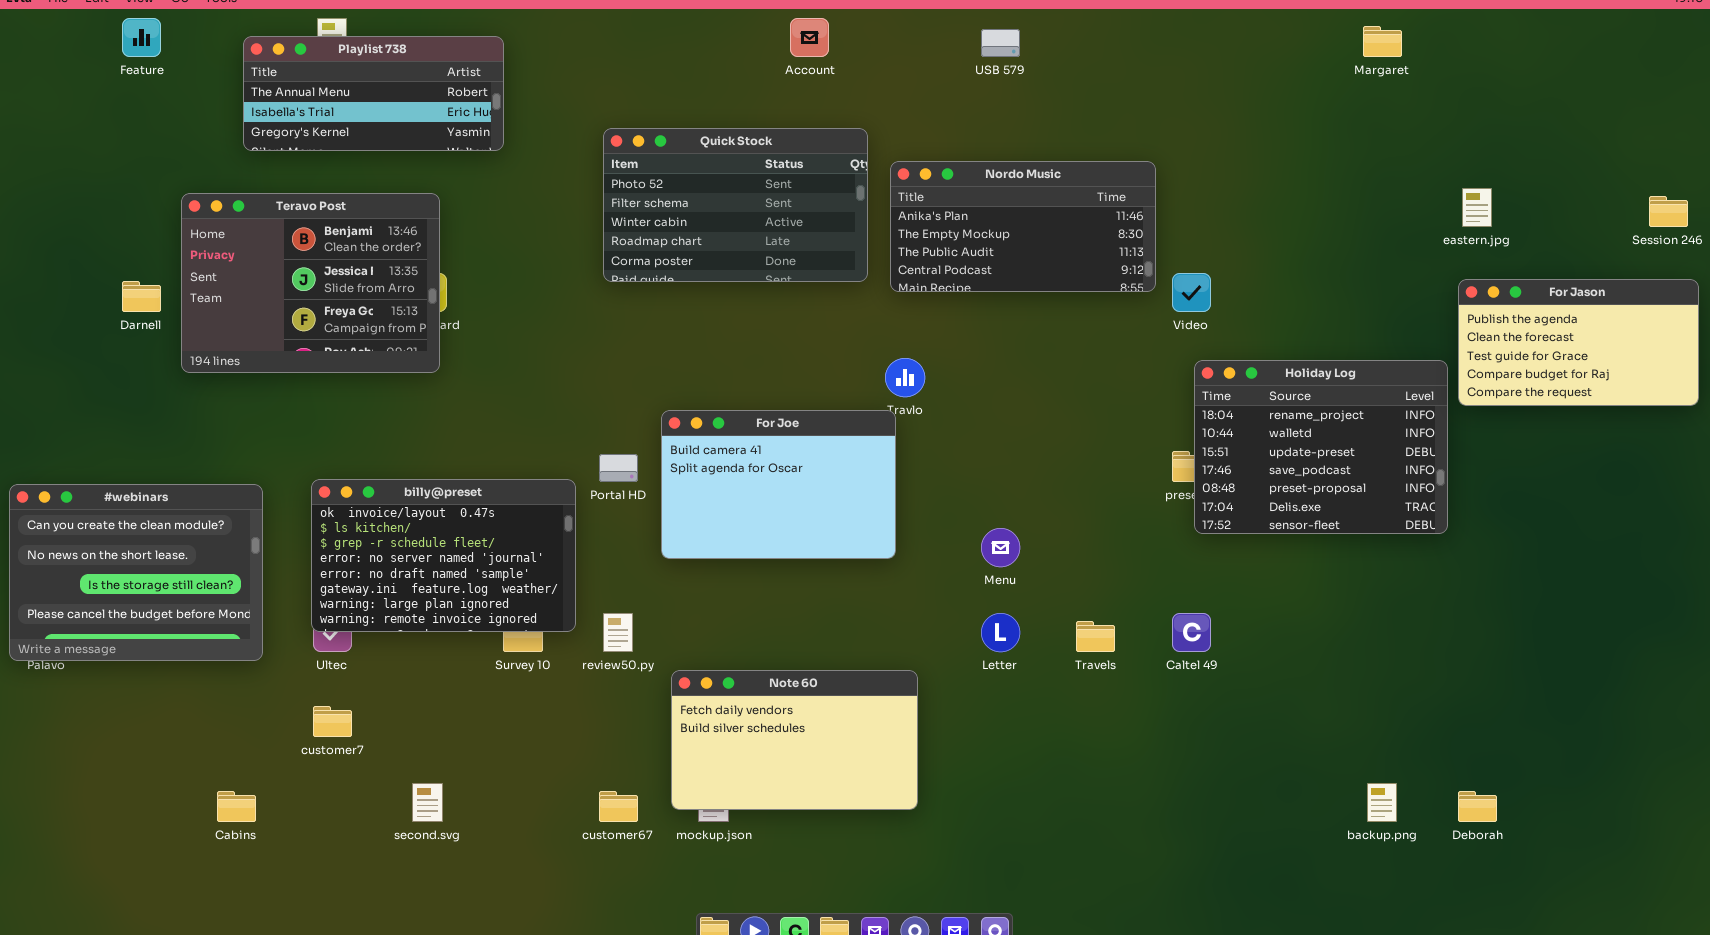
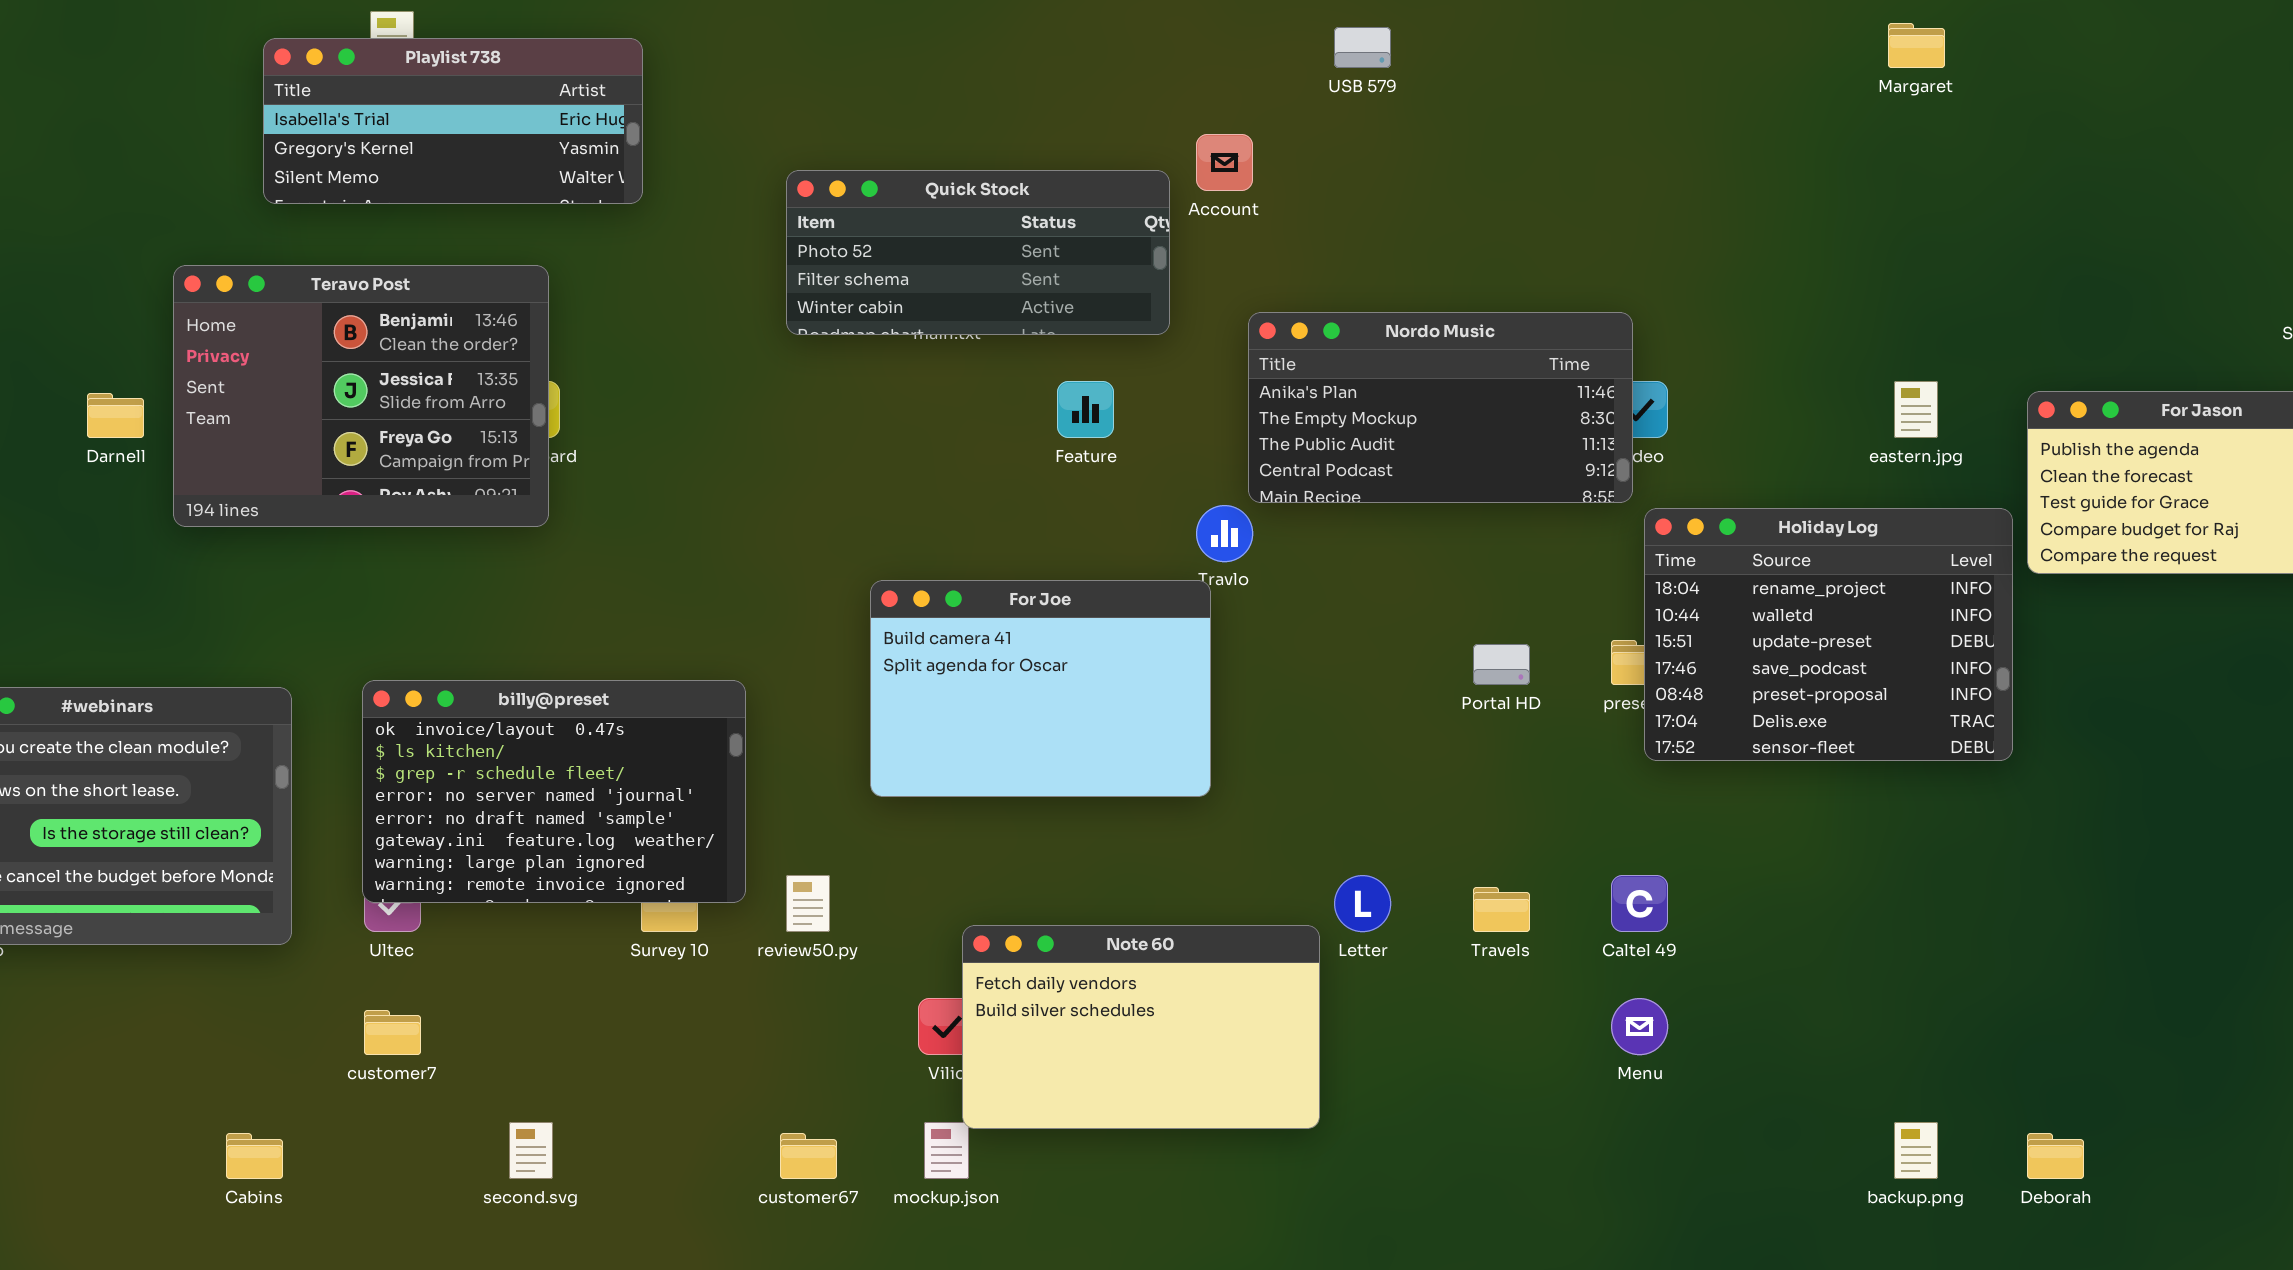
Feature: [122,18,161,57] -> [1057,381,1114,438], moved
Account: [790,18,829,57] -> [1196,134,1253,191], moved
Playlist 738: [243,36,504,151] -> [263,38,643,204], scrolled down 1 row
Quick Stock: [603,128,868,282] -> [786,170,1170,335], resized
Nordo Music: [890,161,1156,292] -> [1248,312,1633,503], moved
eastern.jpg: [1462,188,1492,227] -> [1894,381,1938,438], moved
Portal HD: [599,454,638,482] -> [1473,644,1530,685], moved
Menu: [981,528,1020,567] -> [1611,998,1668,1055], moved
Note 60: [671,670,918,810] -> [962,925,1320,1129], moved

